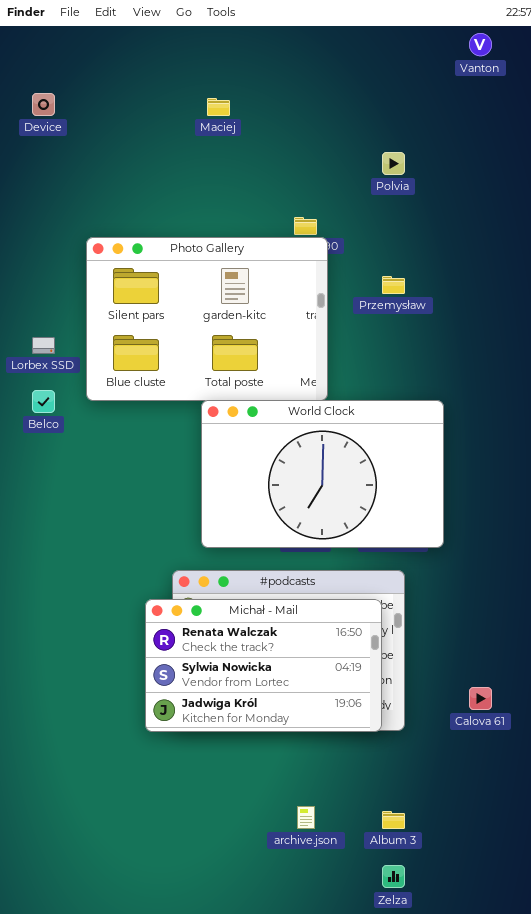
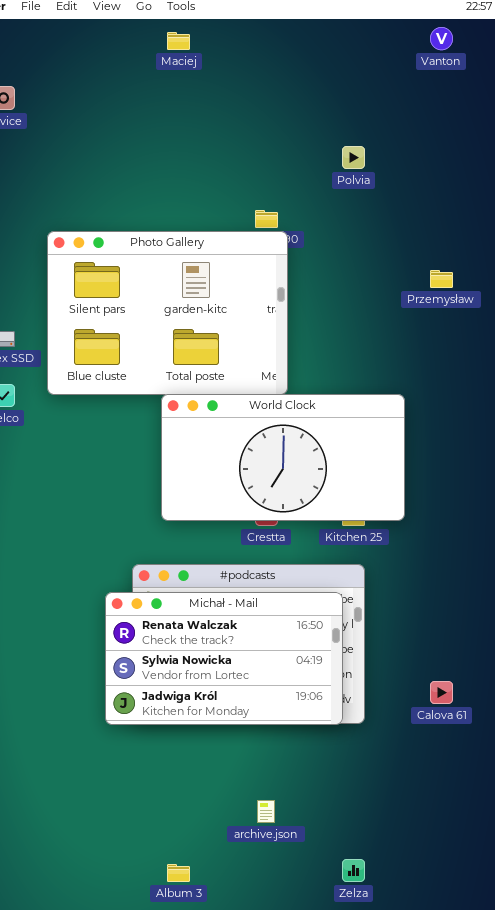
Maciej: [207,98,230,116] -> [167,32,190,50], moved
Przemysław: [382,276,405,294] -> [430,270,453,288], moved
World Clock: [201,400,444,548] -> [161,394,405,521], resized
Album 3: [382,811,405,829] -> [167,864,190,882], moved

